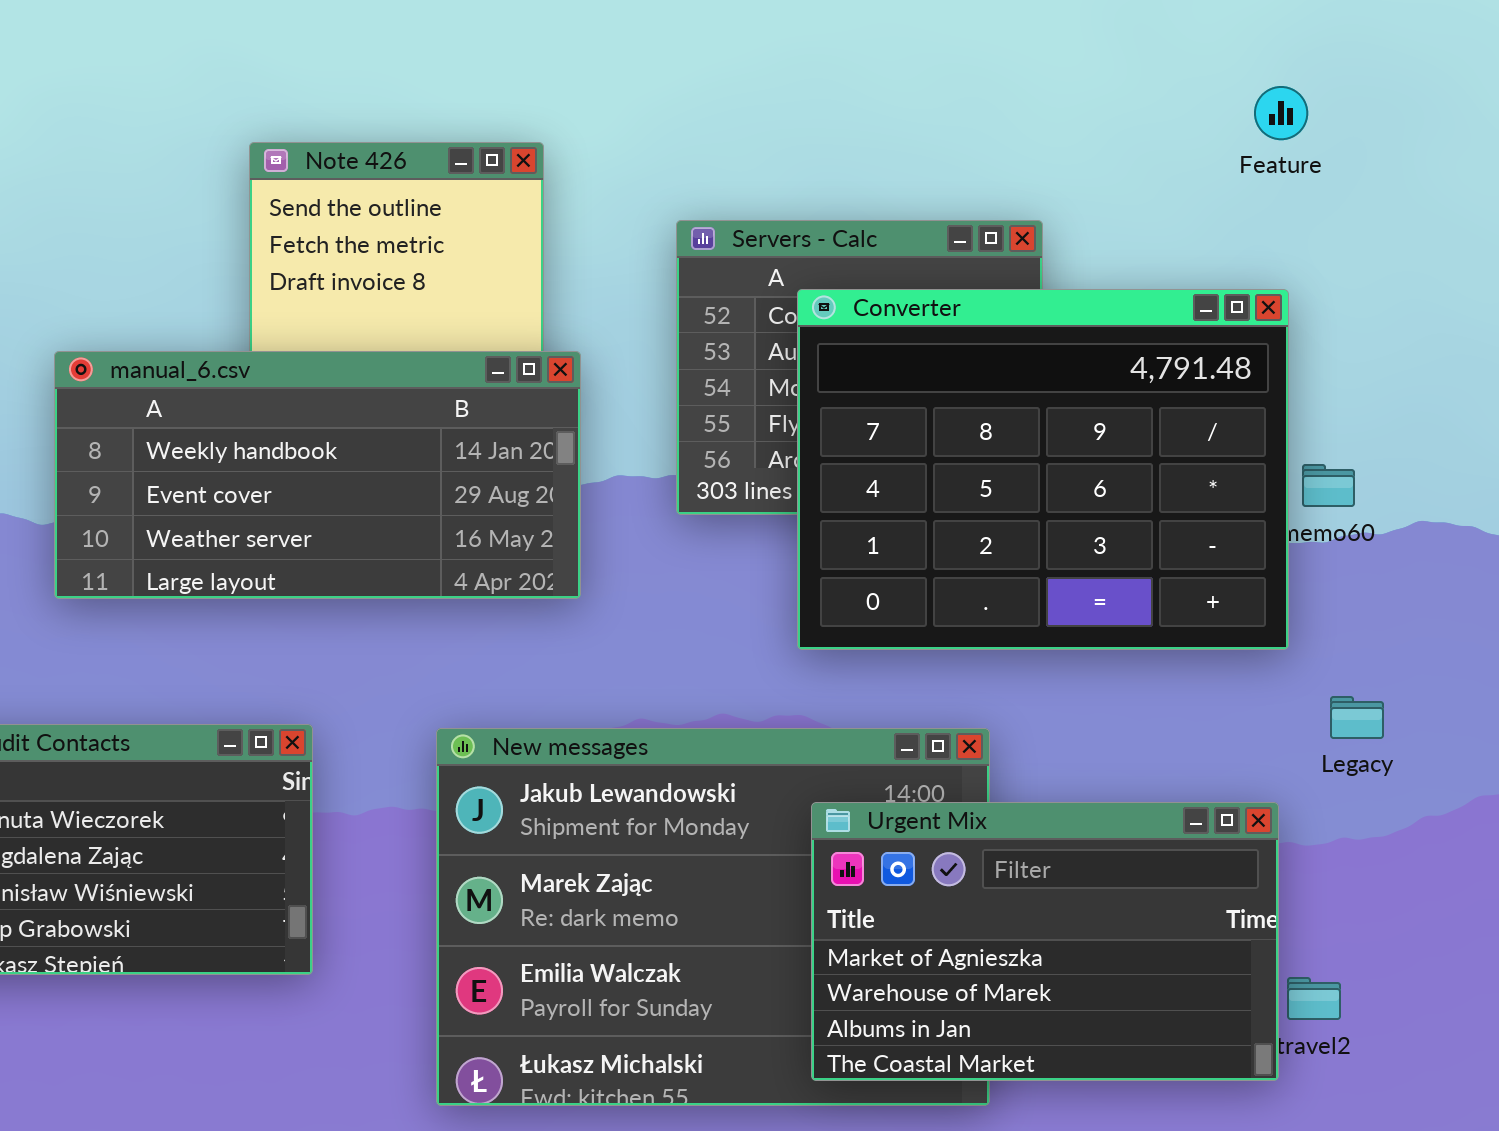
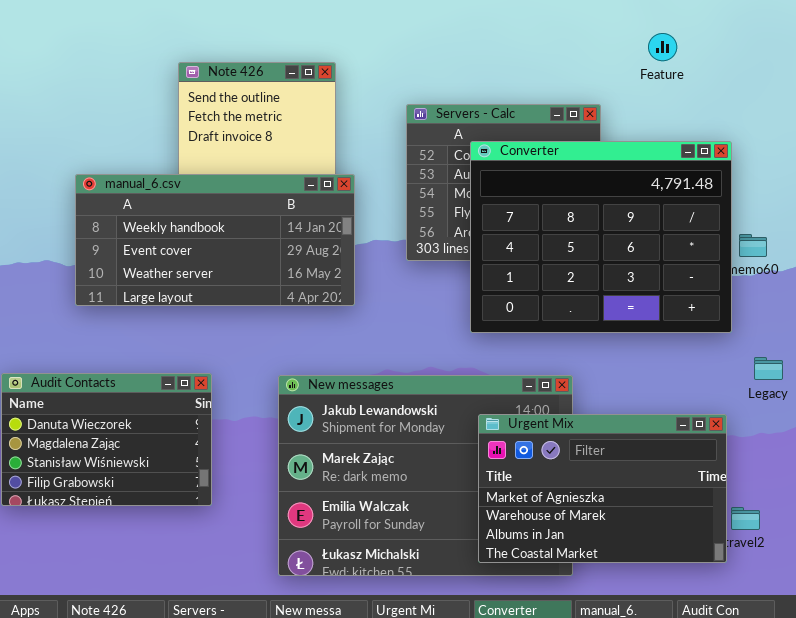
Feature: [1254,86,1308,140] -> [648,33,677,61], moved

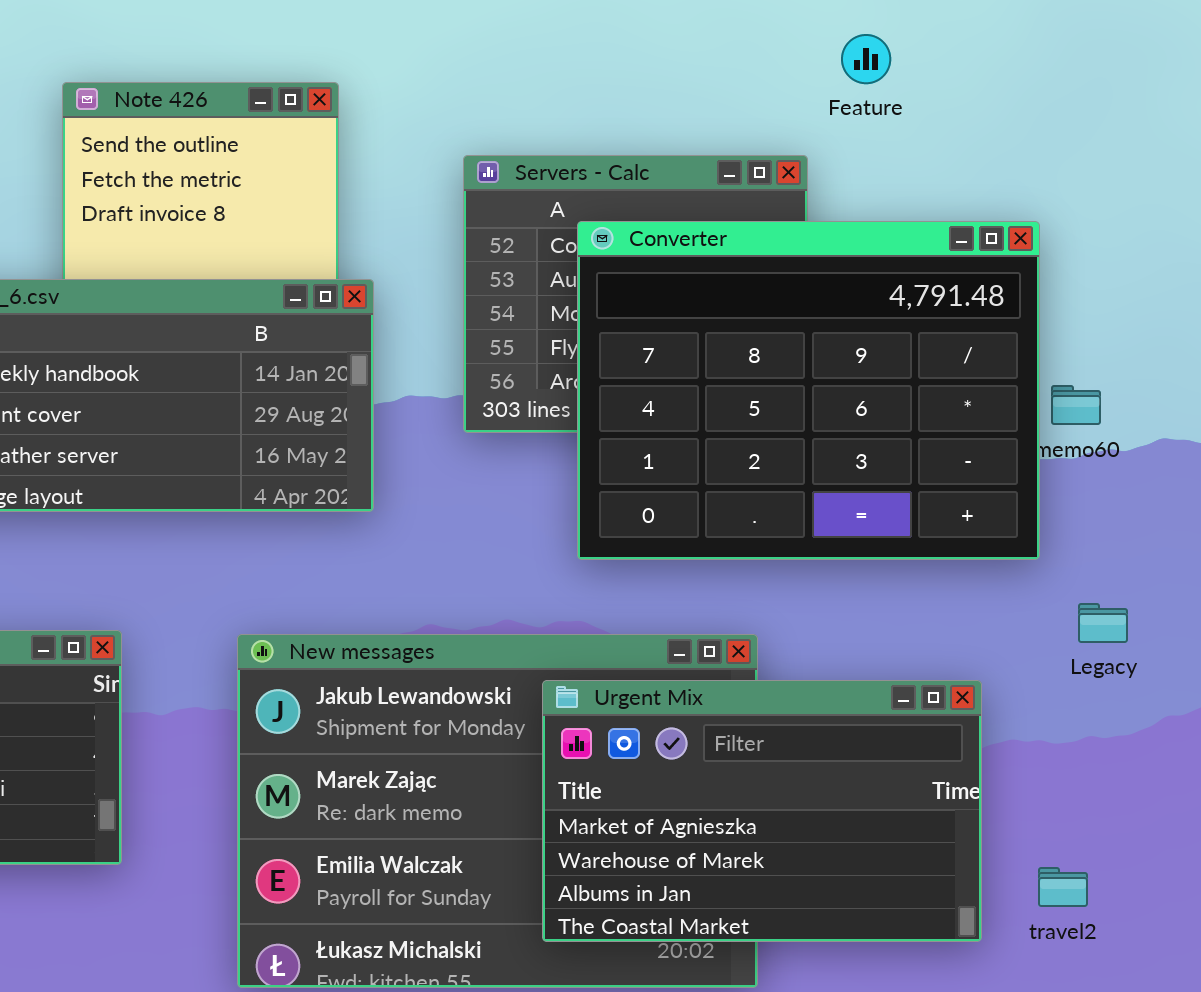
Feature: [648,33,677,61] -> [841,34,891,84], moved
Urgent Mix: [478,414,727,563] -> [542,680,982,942], moved

